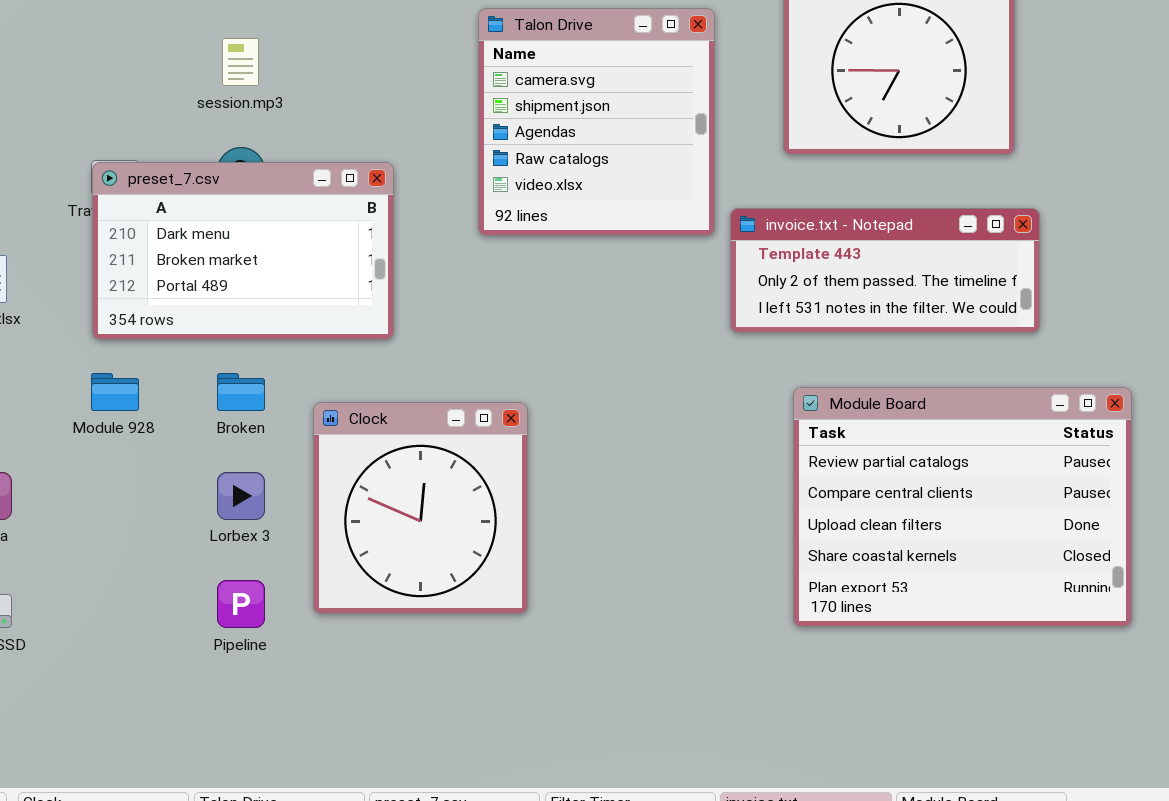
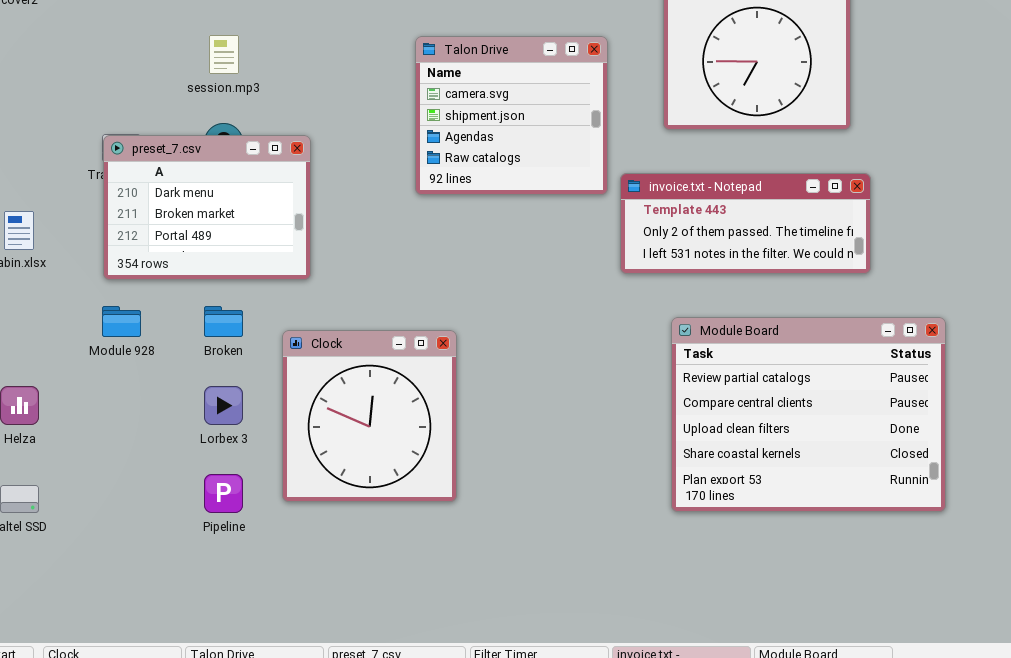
Talon Drive: [478,8,715,236] -> [415,36,608,195], resized
preset_7.csv: [92,162,394,340] -> [103,135,311,280], resized

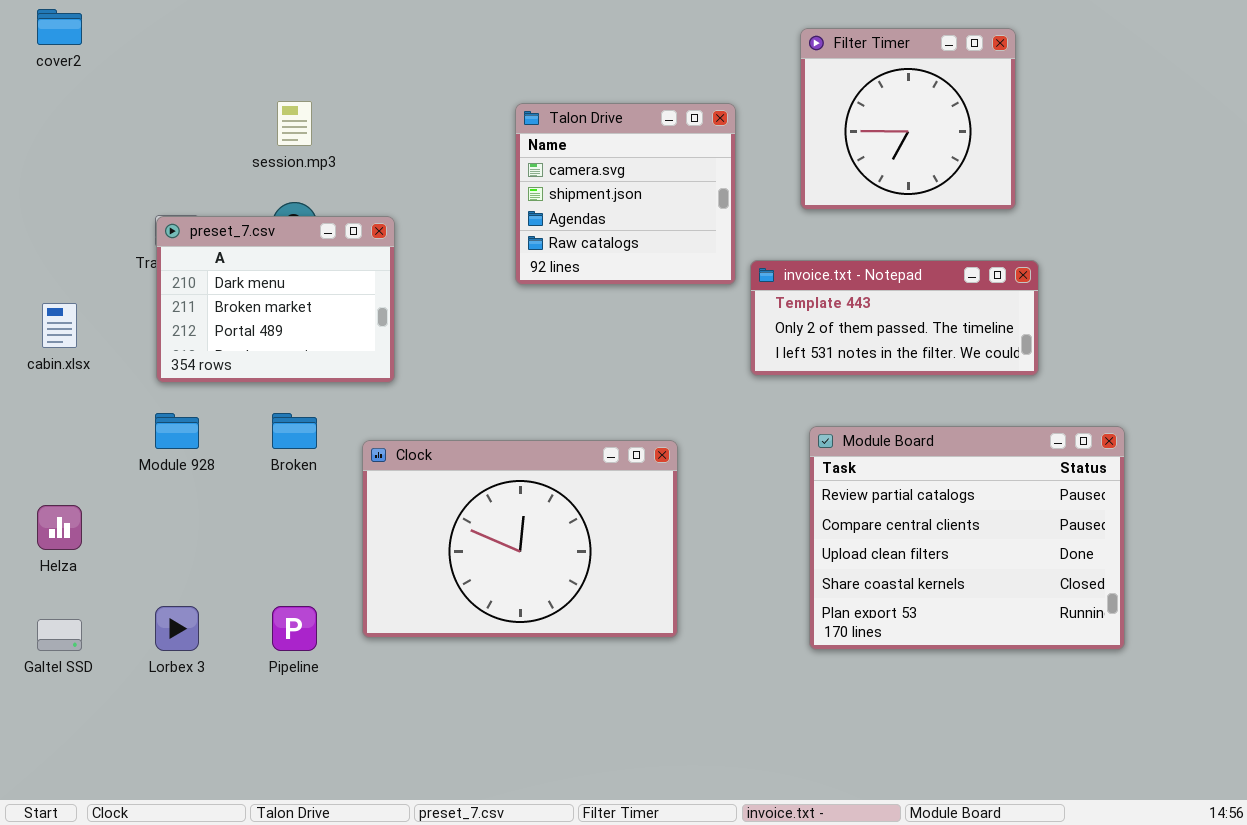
Clock: [282,330,457,502] -> [362,440,678,638], resized
Lorbex 3: [204,386,243,425] -> [155,606,199,651], moved

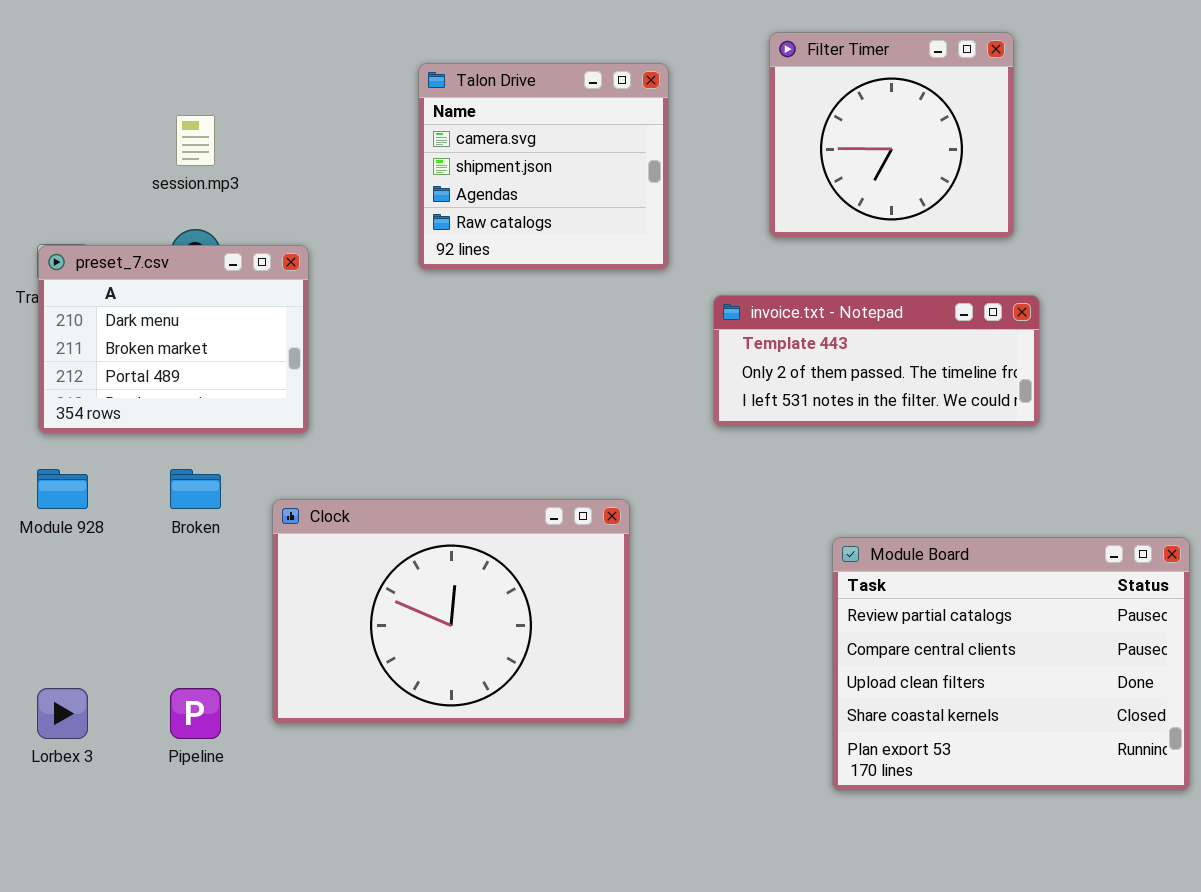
Talon Drive: [515,103,736,285] -> [418,63,669,270], moved
Module Board: [809,426,1125,650] -> [832,537,1190,791], moved

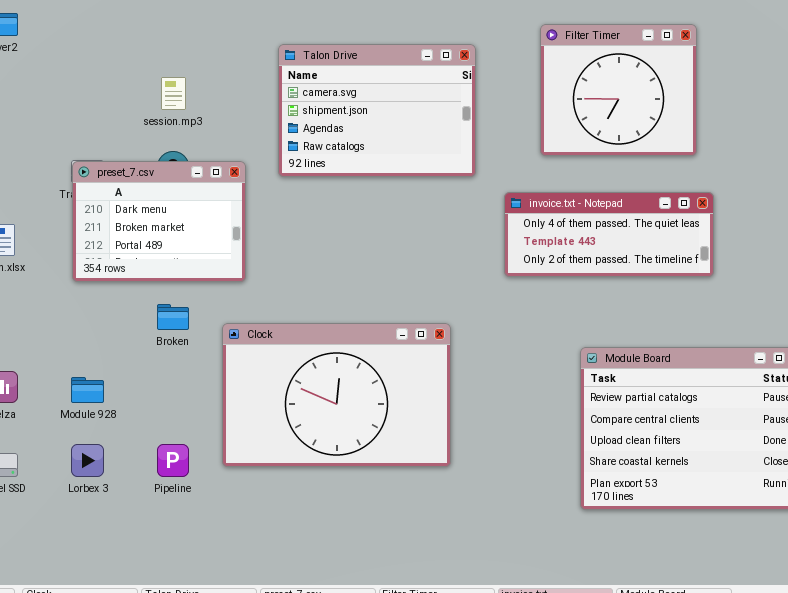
Talon Drive: [418,63,669,270] -> [278,44,476,177], resized
invoice.txt - Notepad: [713,295,1040,427] -> [504,192,714,277], scrolled up 1 row
Module 928: [37,469,88,509] -> [71,377,104,403], moved

